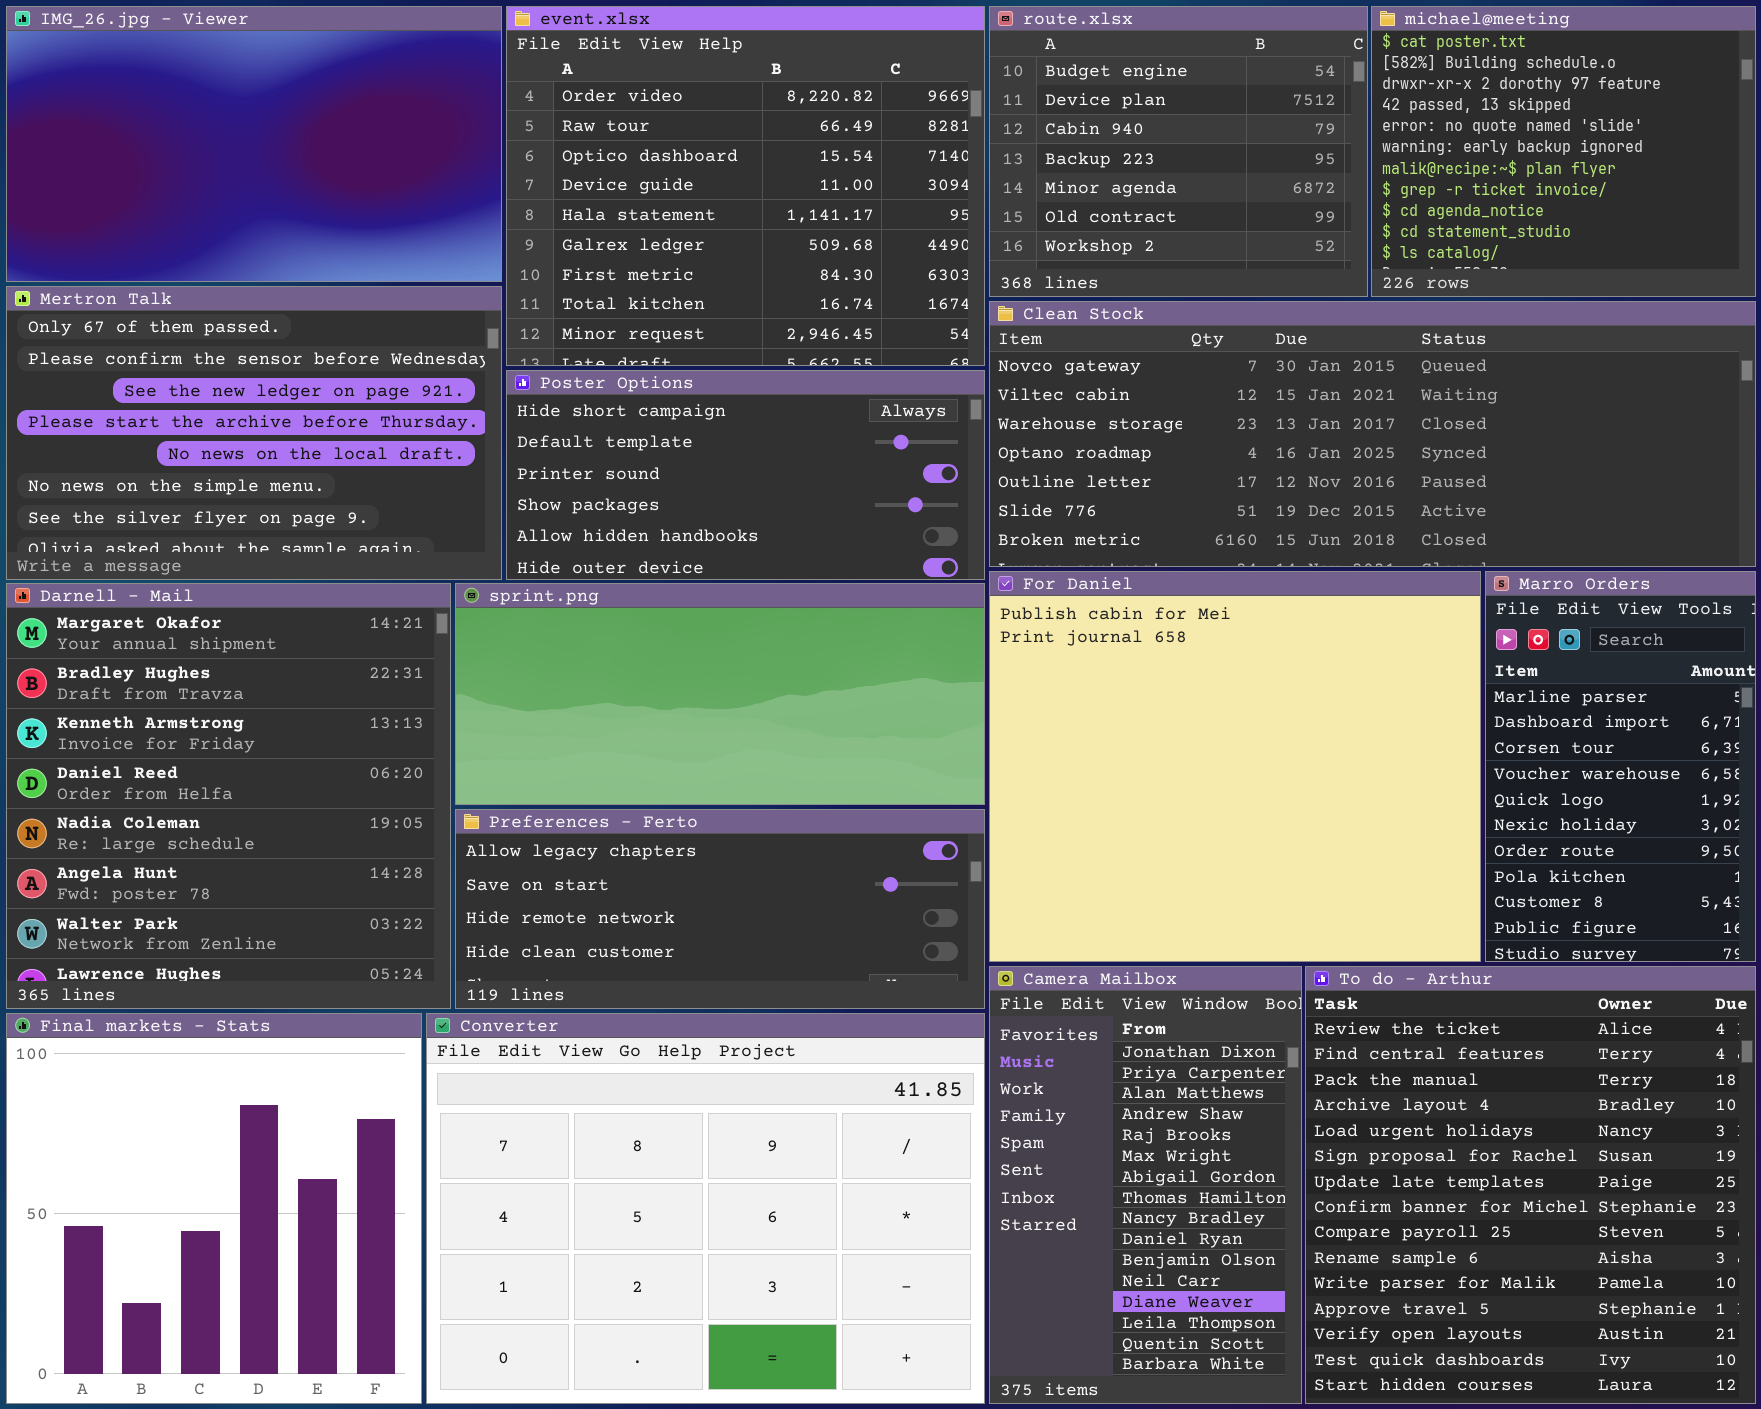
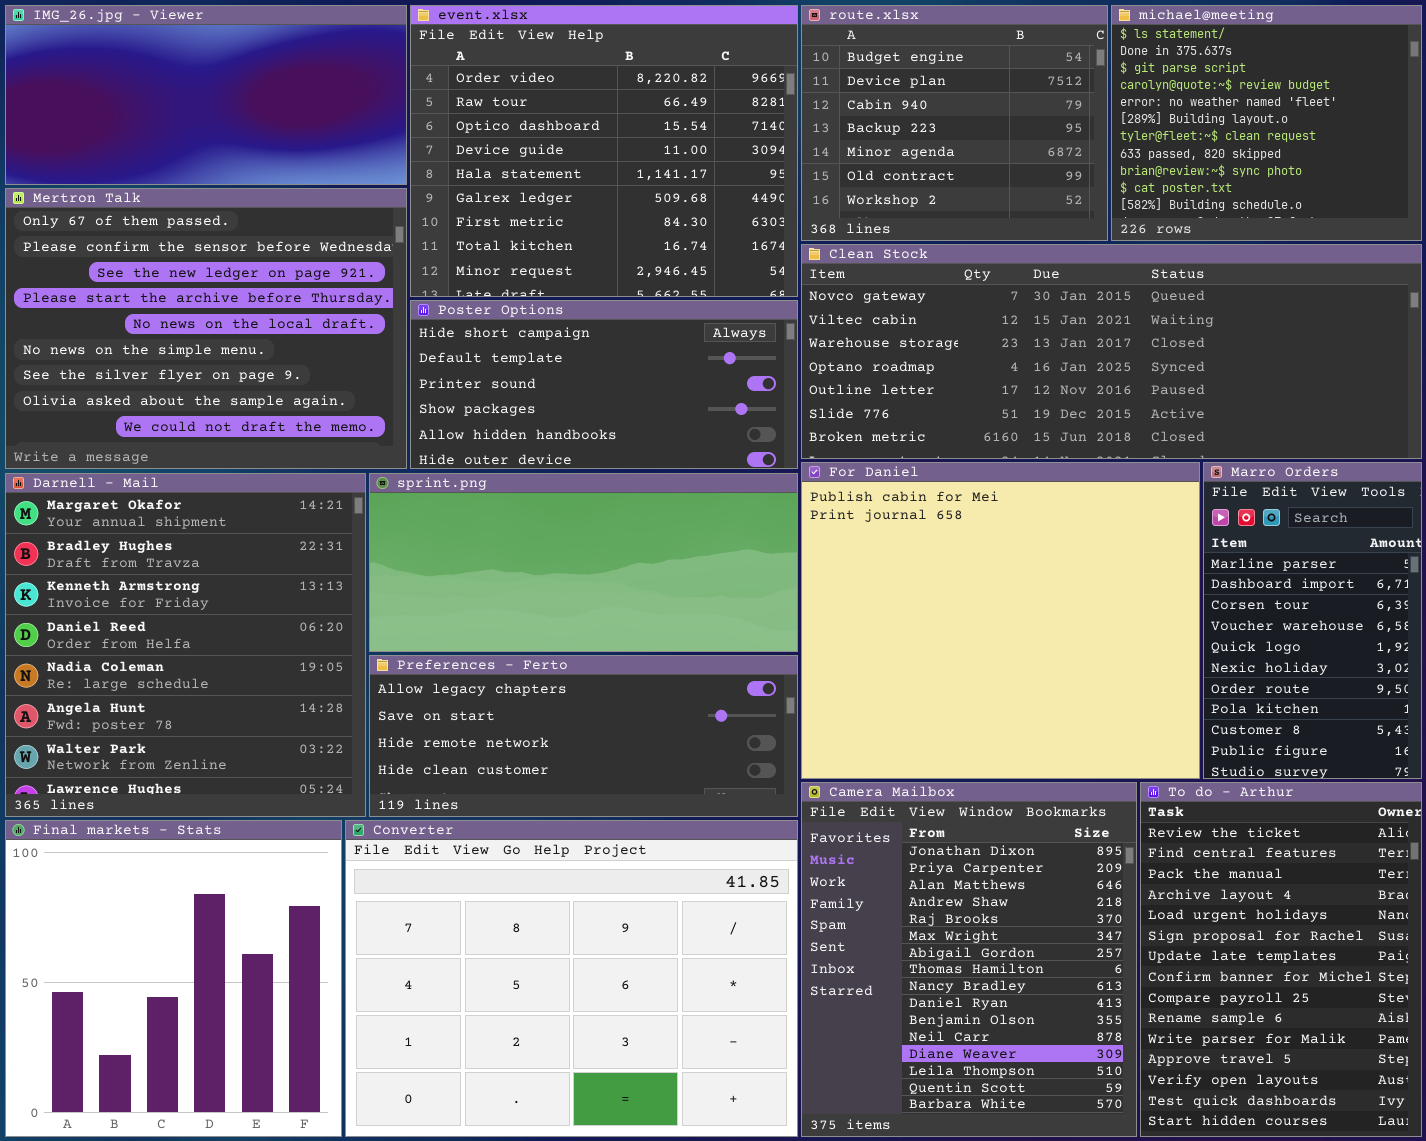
IMG_26.jpg - Viewer: [6,6,502,282] -> [5,5,407,185], resized
michael@meeting: [1371,6,1756,297] -> [1111,5,1422,241], scrolled up 9 rows
Mertron Talk: [6,286,502,580] -> [5,188,407,469], resized
Camera Mailbox: [989,966,1302,1404] -> [801,782,1137,1137], resized
To do - Arthur: [1305,966,1756,1404] -> [1140,782,1422,1137], resized

